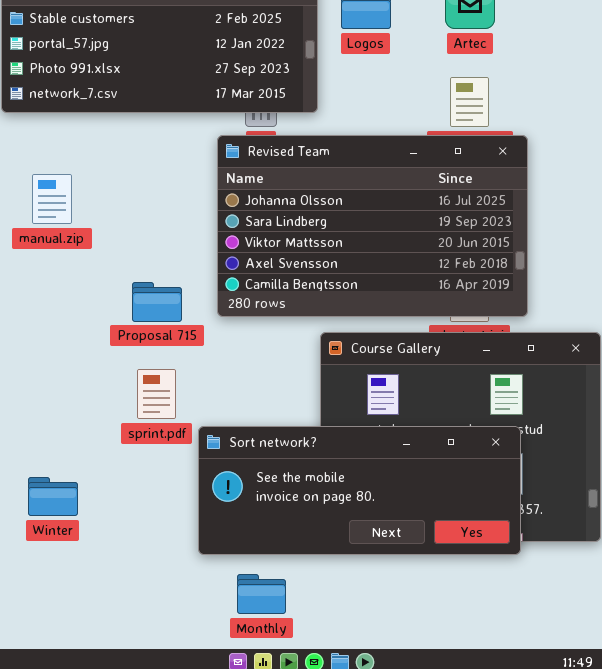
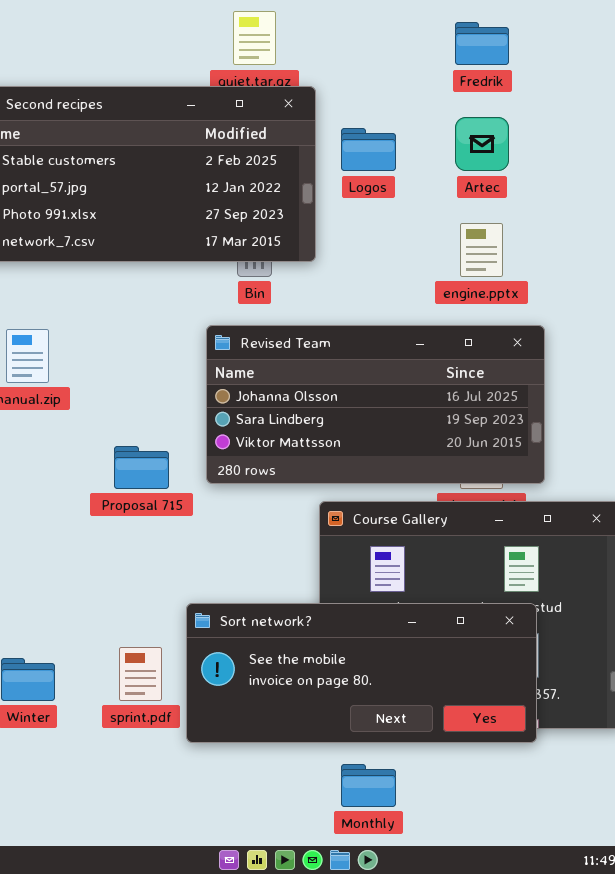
Revised Team: [217,135,528,317] -> [206,325,545,484], resized
sprint.pdf: [137,369,176,419] -> [119,647,162,701], moved
Monthly: [237,574,286,614] -> [341,764,396,807], moved

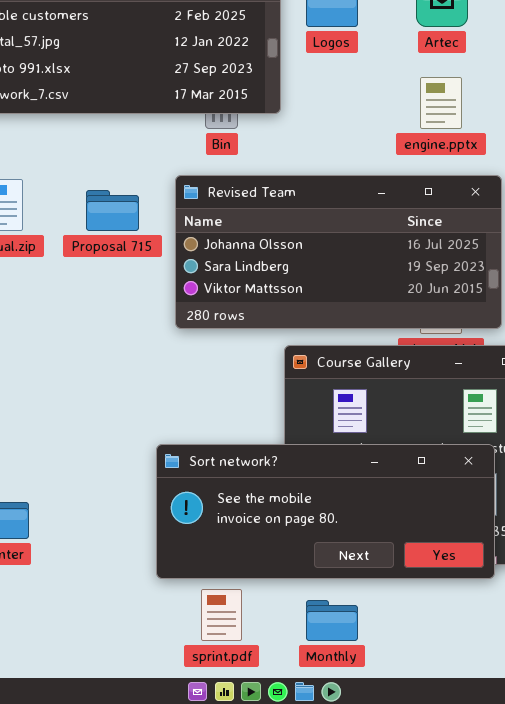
Proposal 715: [114,446,169,489] -> [86,190,139,231], moved
sprint.pdf: [119,647,162,701] -> [201,589,242,641], moved

